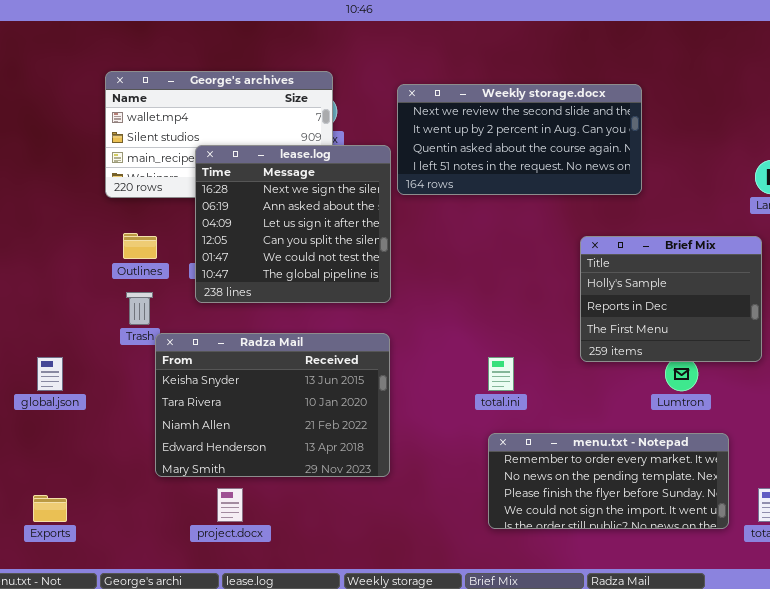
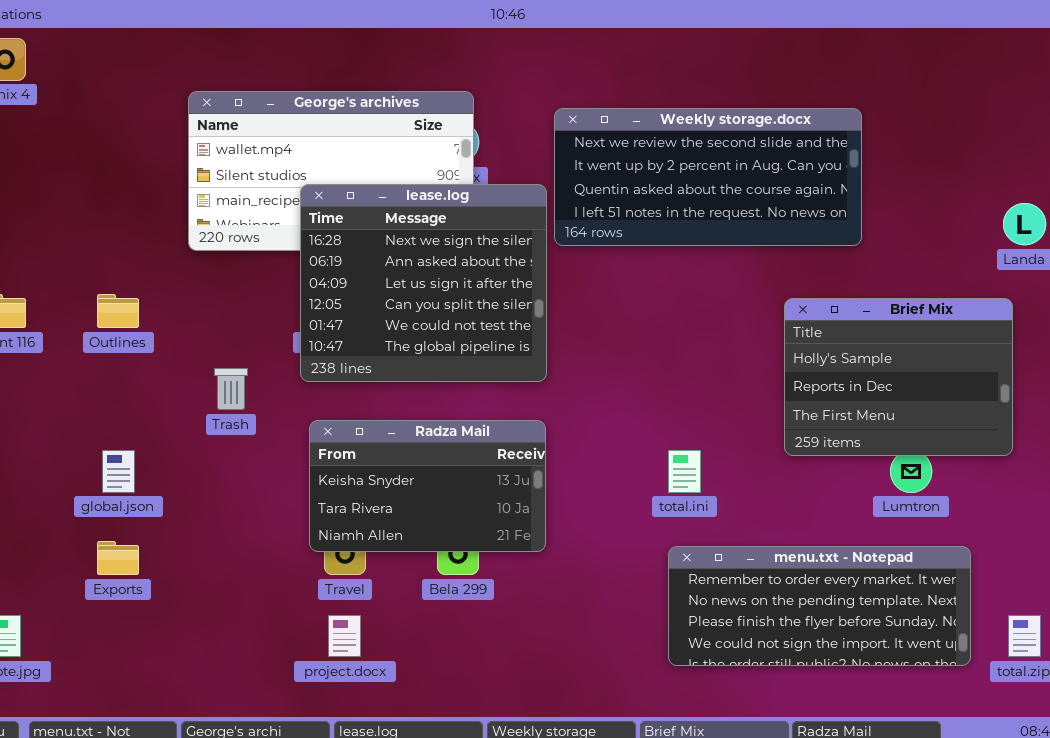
Outlines: [123,233,157,259] -> [97,294,139,328], moved
Radza Mail: [155,333,390,477] -> [309,420,546,552], resized
Exports: [33,495,67,522] -> [97,541,139,575], moved

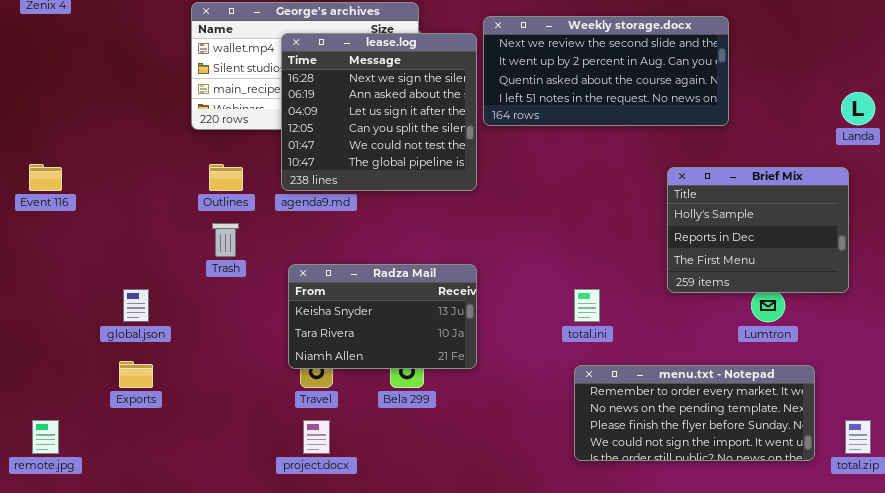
lease.log: [300,184,547,382] -> [281,33,477,191], moved
Outlines: [97,294,139,328] -> [209,164,243,191], moved

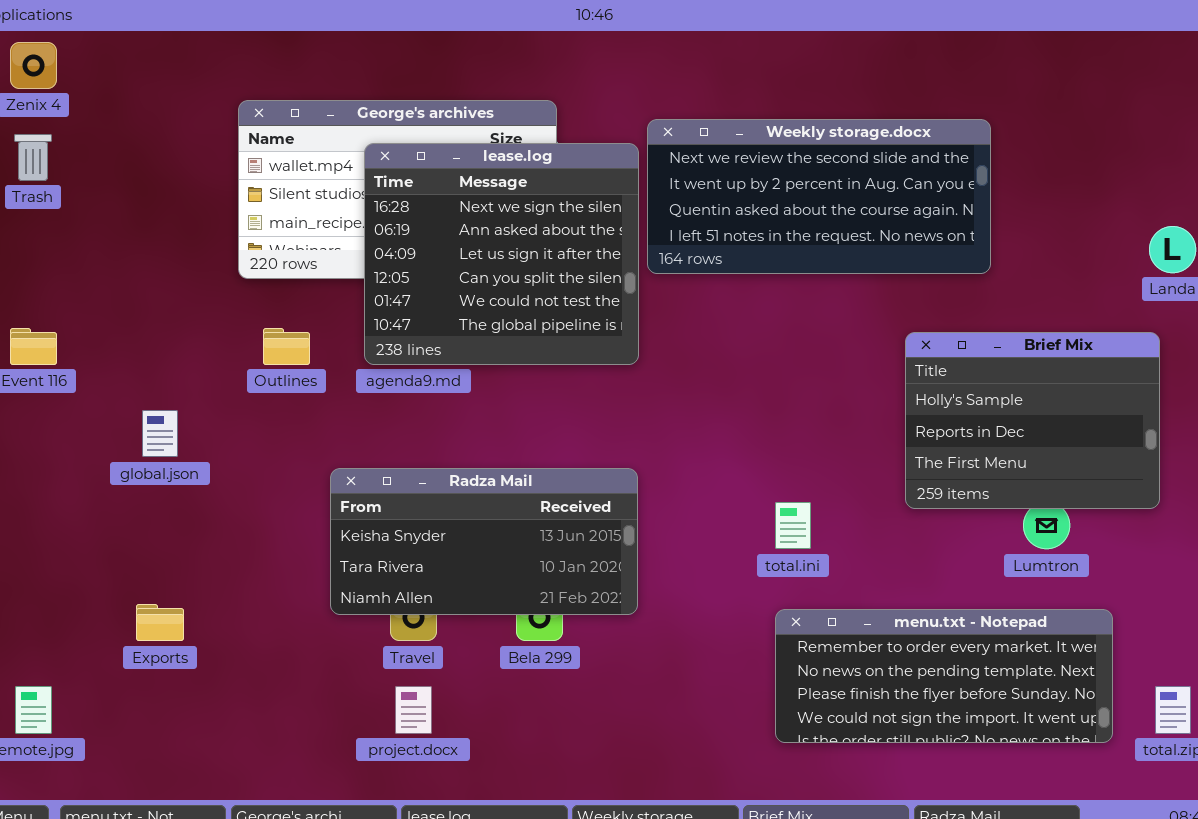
Trash: [212,223,239,257] -> [14,134,52,181], moved
Radza Mail: [288,264,477,369] -> [330,468,638,615], resized
global.json: [123,289,149,322] -> [142,410,178,457], moved

